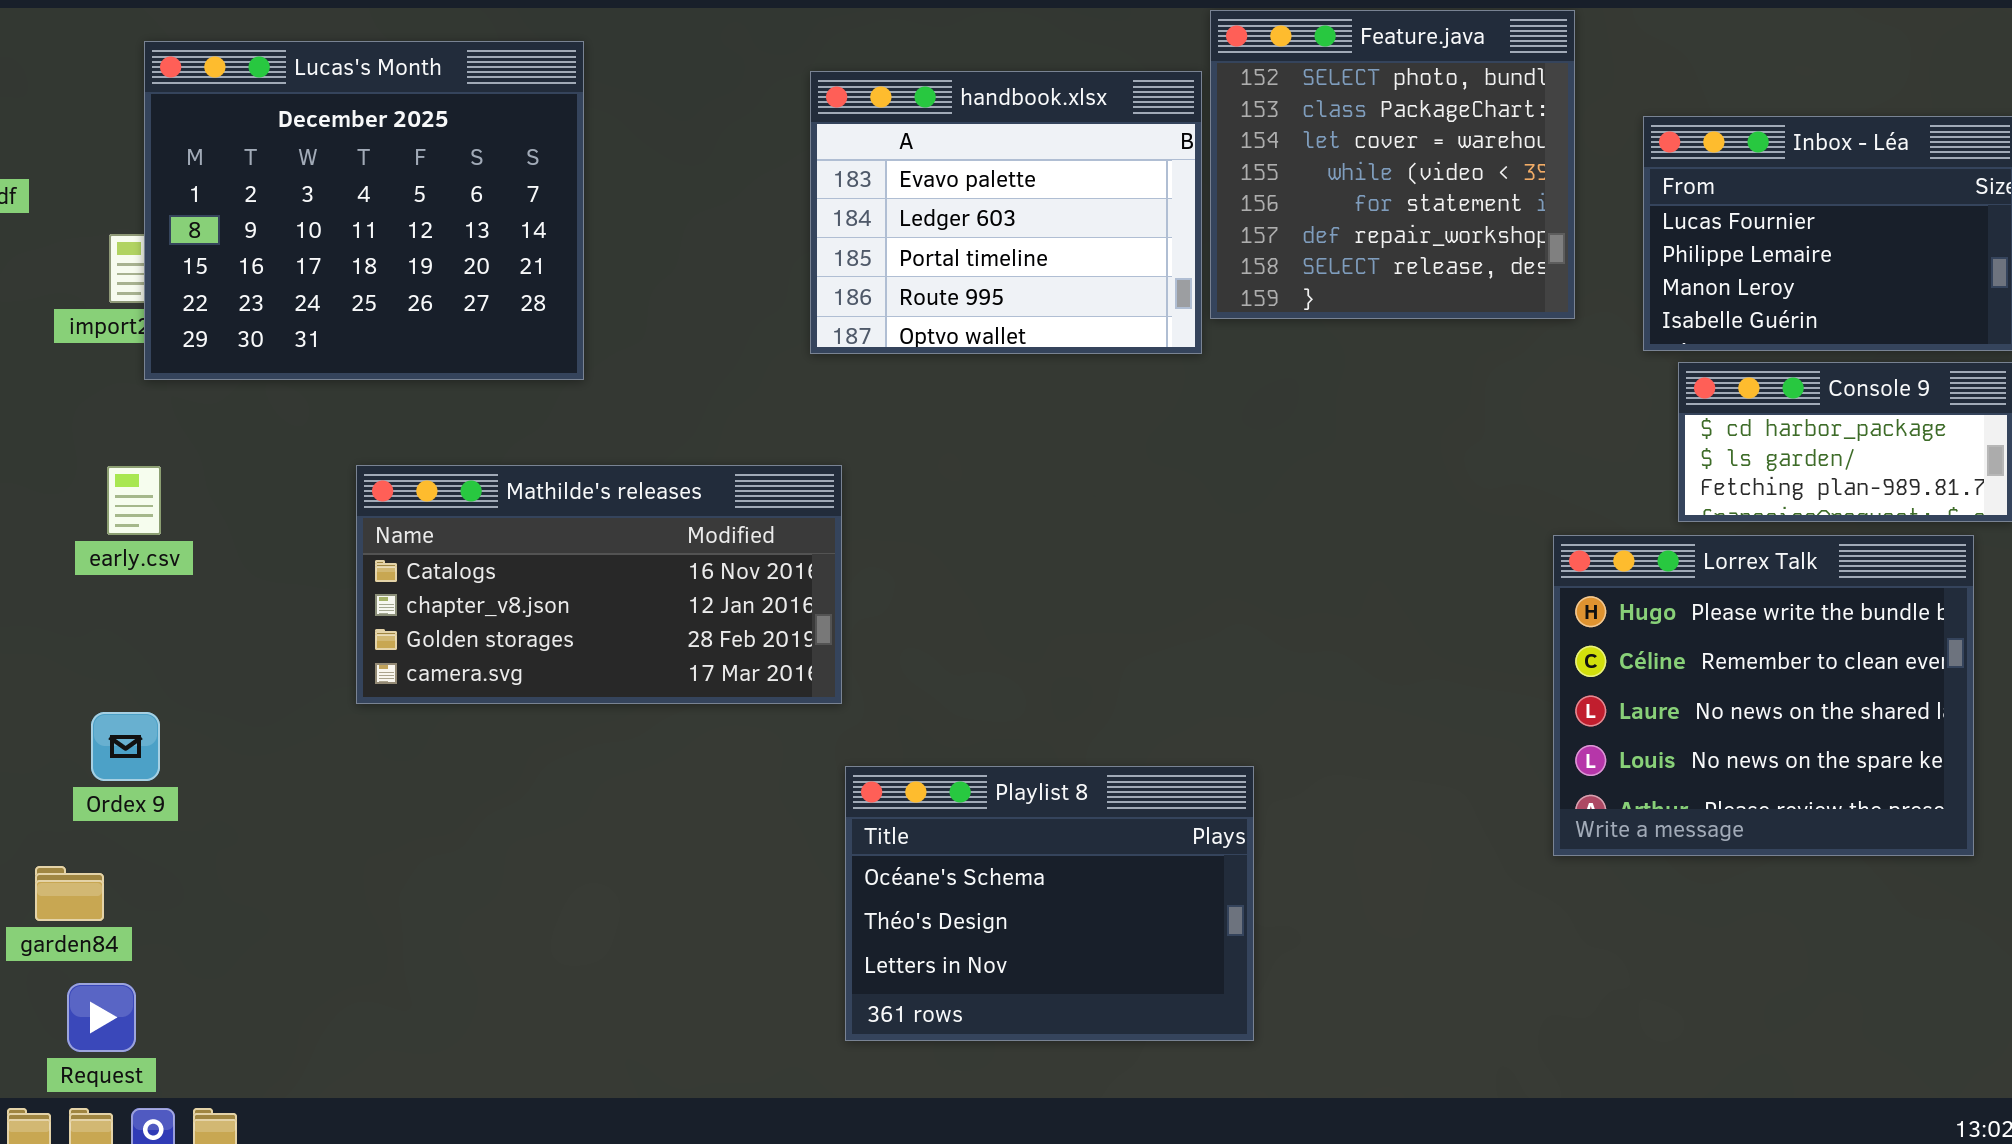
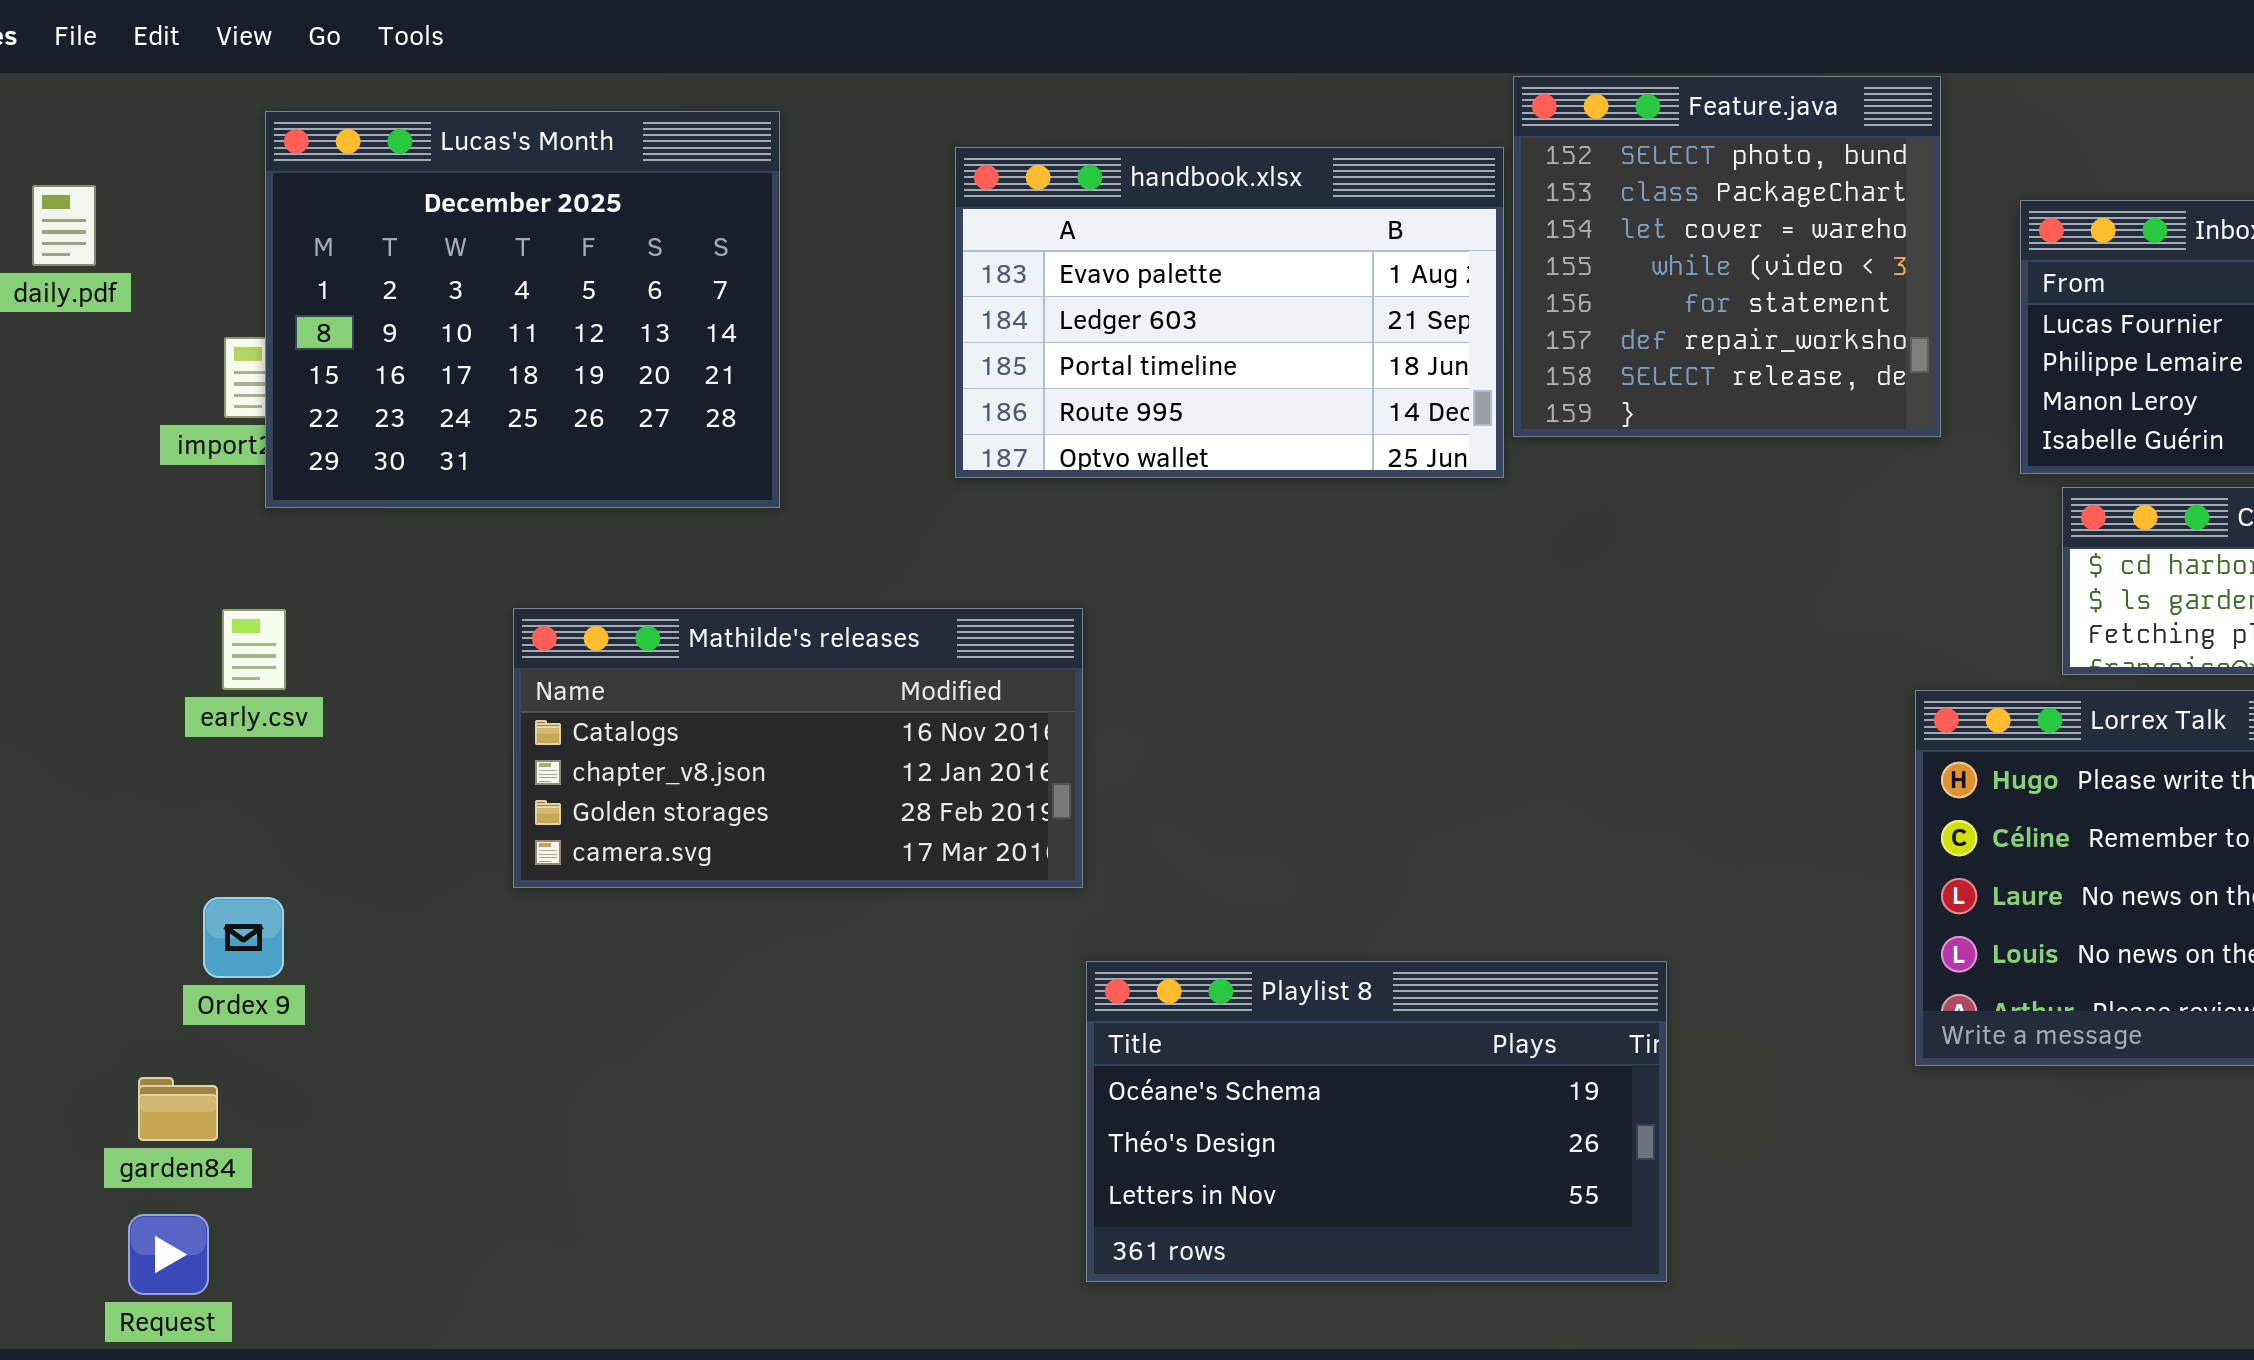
handbook.xlsx: [810,71,1202,354] -> [955,147,1504,478], resized
Playlist 8: [845,766,1254,1041] -> [1086,961,1667,1282], resized
Request: [67,983,136,1052] -> [128,1214,209,1295], moved

